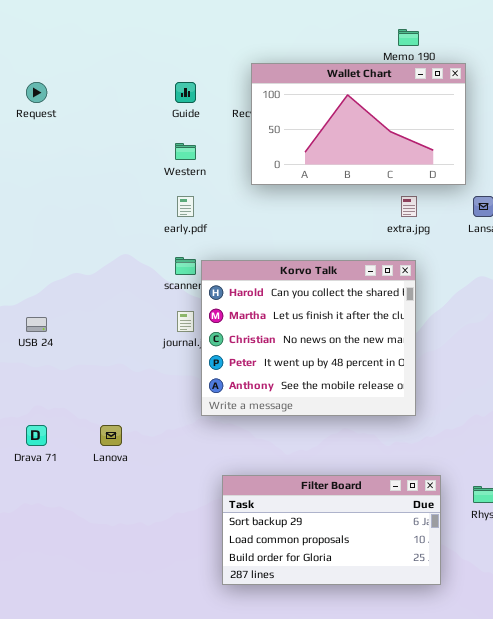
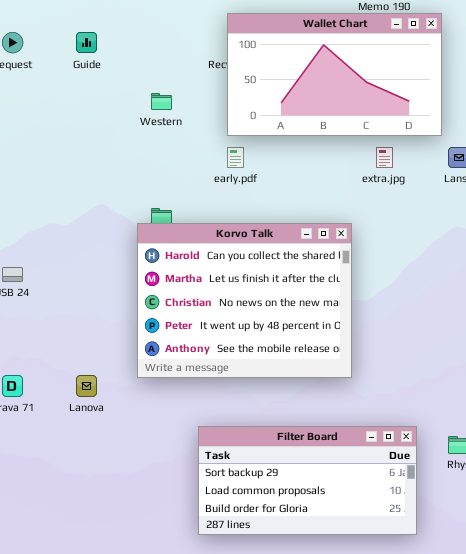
Guide: [175,82,196,103] -> [76,32,97,53], moved
early.pdf: [177,196,194,217] -> [227,147,244,168], moved
Korvo Talk: [201,260,416,416] -> [137,223,352,378], moved

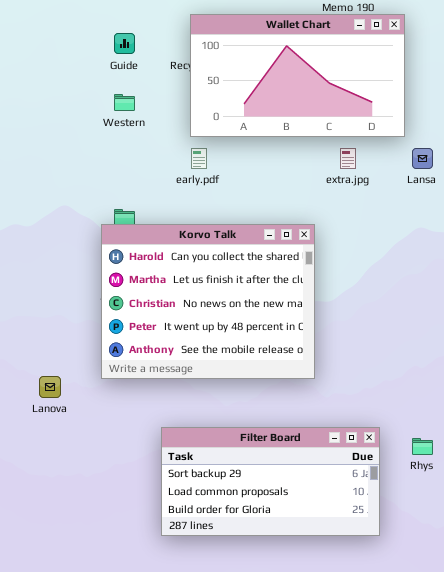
Guide: [76,32,97,53] -> [114,33,135,54], moved

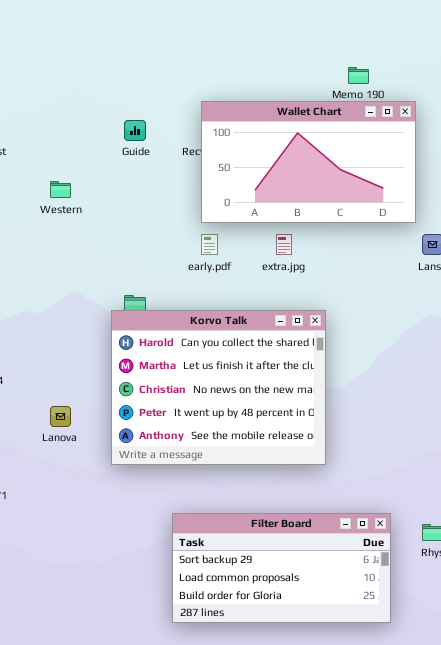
Western: [114,94,135,111] -> [50,181,71,198], moved
extra.jpg: [340,148,356,169] -> [276,234,292,255], moved
Lanova: [39,376,61,398] -> [50,406,71,427], moved

